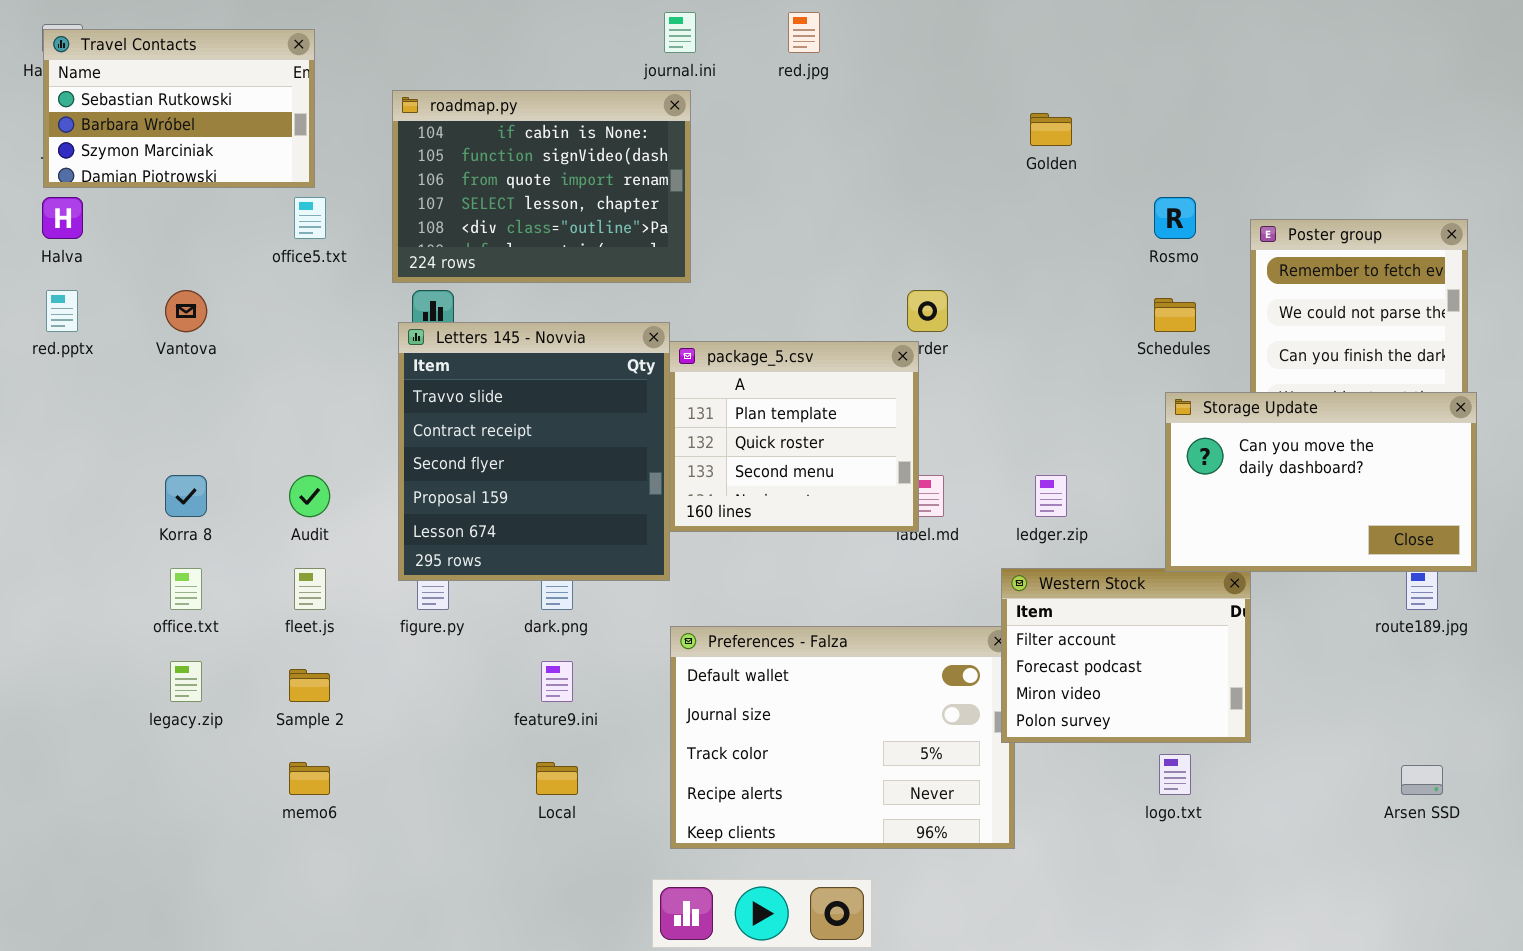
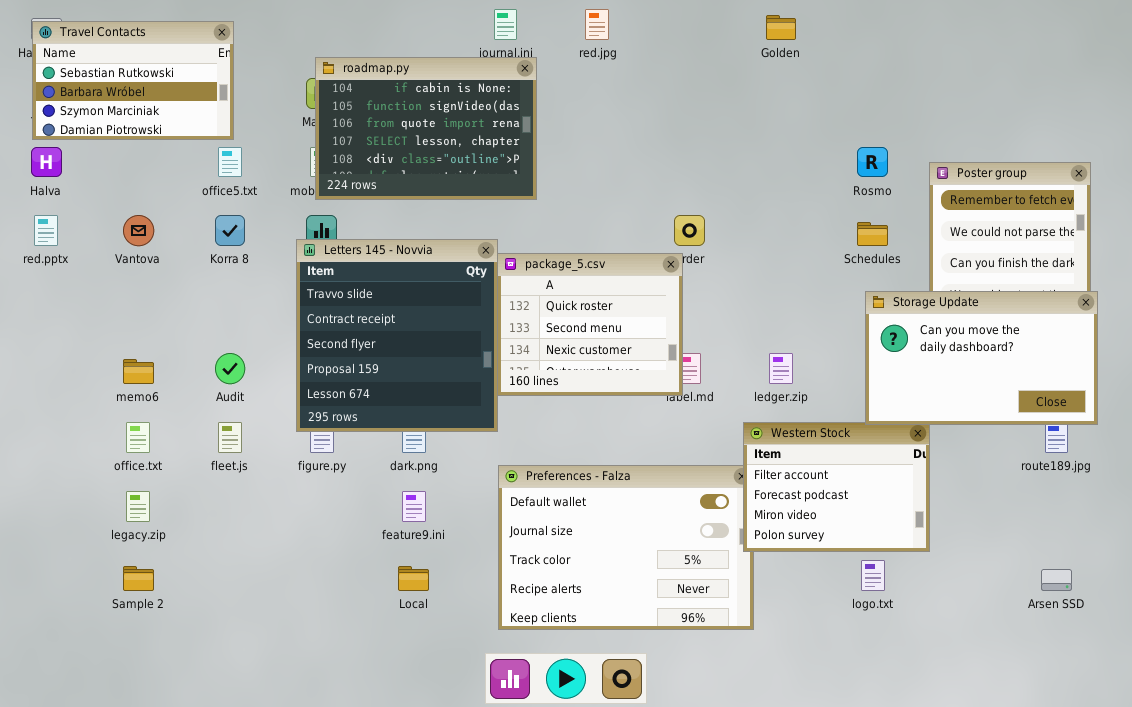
roadmap.py: [392,90,691,283] -> [315,57,537,200], moved
Golden: [1030,113,1072,146] -> [766,15,796,40], moved
package_5.csv: [669,341,919,532] -> [497,253,683,396], scrolled down 1 row
Korra 8: [165,475,207,517] -> [215,215,245,246], moved
Sample 2: [289,669,330,702] -> [123,566,154,591], moved
memo6: [289,762,330,795] -> [123,359,154,384], moved

